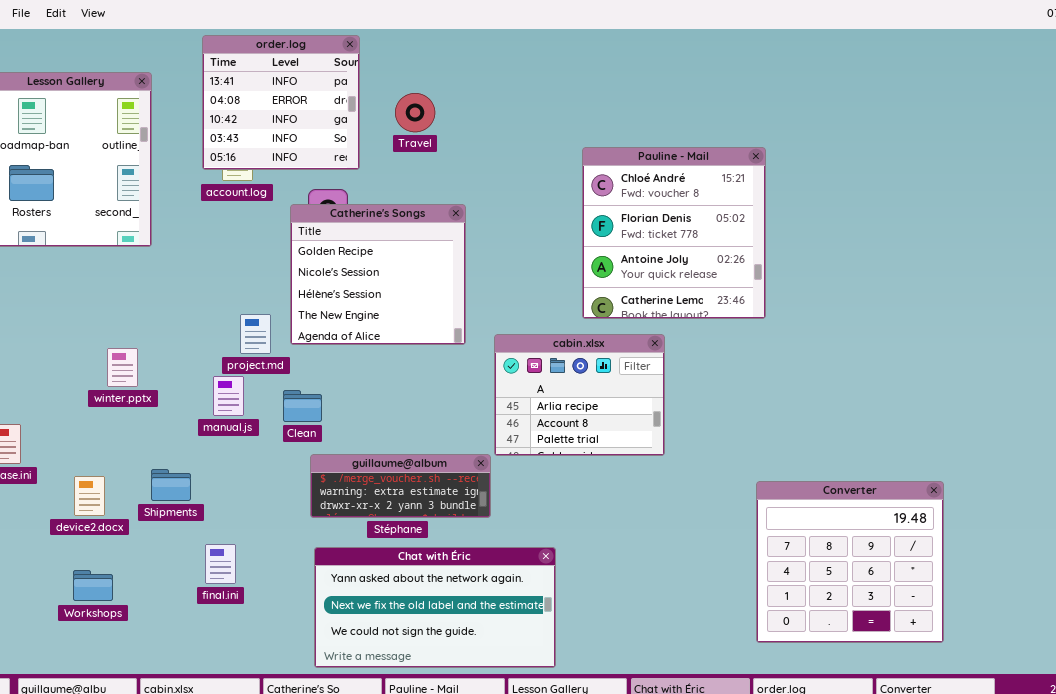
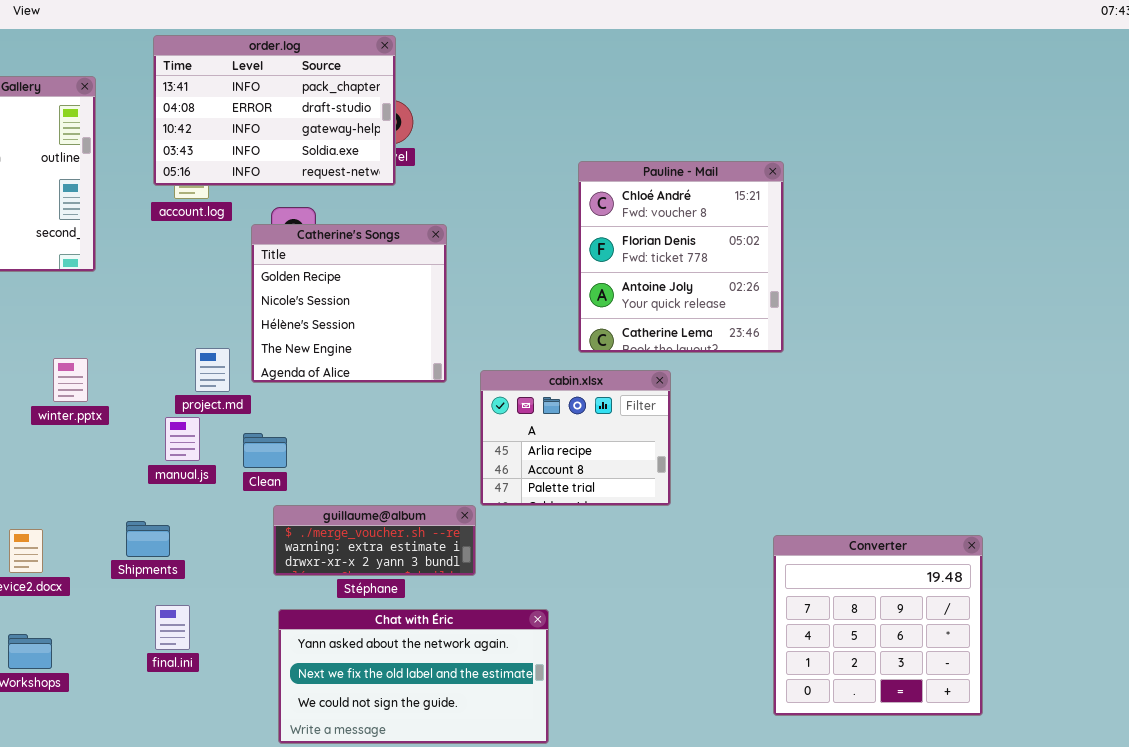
order.log: [202,35,360,170] -> [153,35,396,186], resized
winter.pptx: [107,348,138,387] -> [53,358,88,402], moved
Shipments: [151,469,191,501] -> [126,521,170,557], moved

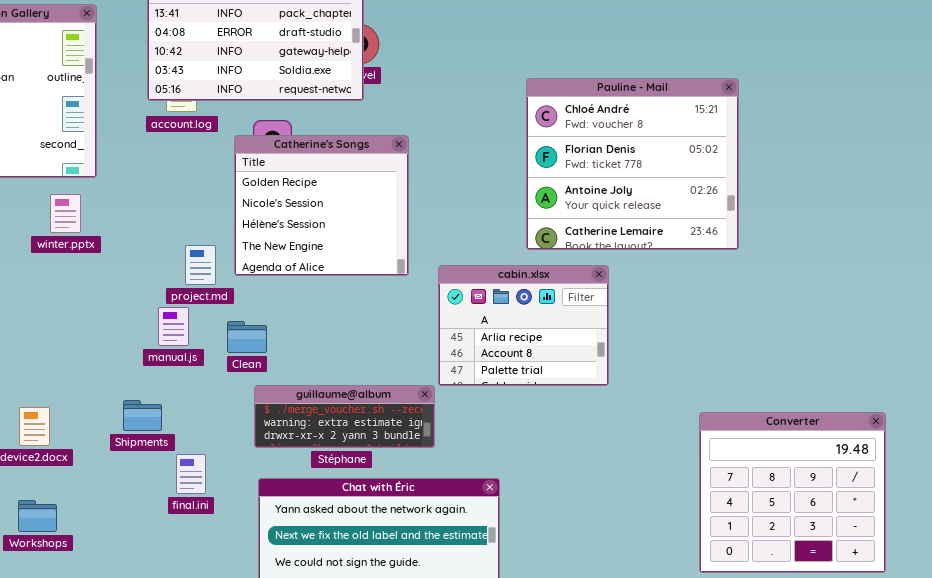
Pauline - Mail: [578,161,784,353] -> [526,78,739,250], resized
winter.pptx: [53,358,88,402] -> [50,194,81,233], moved
final.ini: [155,605,190,650] -> [176,454,206,494], moved

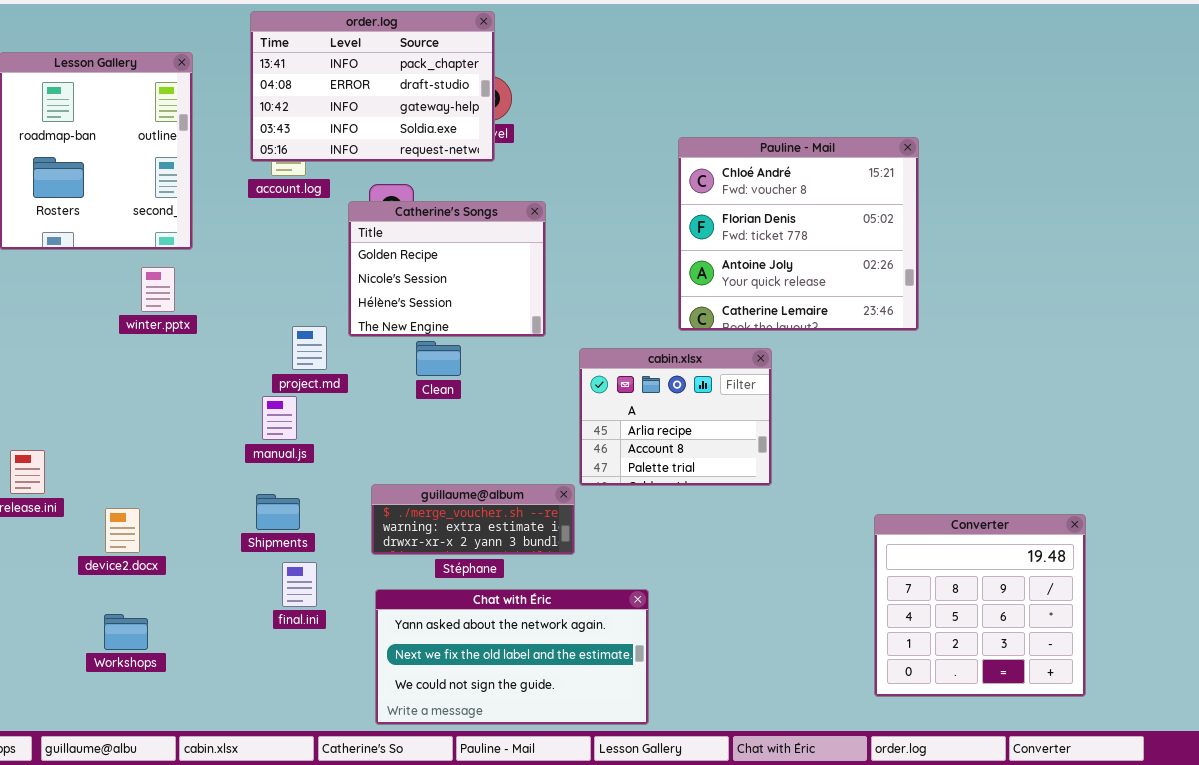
Catherine's Songs: [234,135,409,276] -> [348,201,546,337], resized
Clean: [227,321,267,353] -> [416,341,461,376], moved
Shipments: [123,400,162,431] -> [256,494,300,530], moved

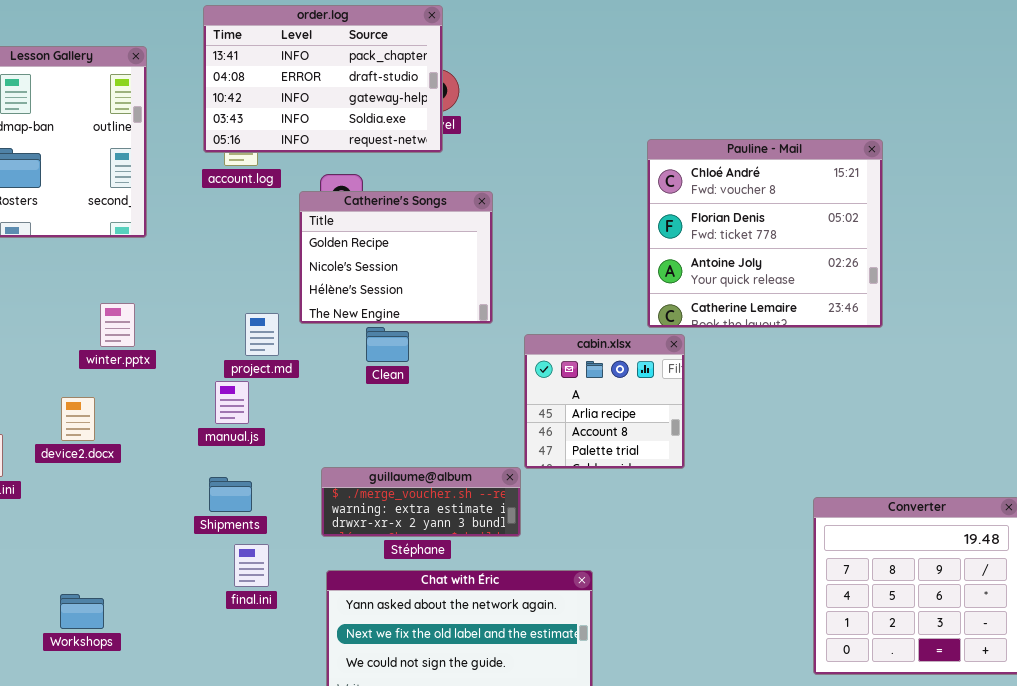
Pauline - Mail: [678,137,919,331] -> [647,139,883,328], moved
winter.pptx: [141,267,175,312] -> [100,303,135,347], moved
cabin.xlsx: [579,348,772,486] -> [524,334,685,469], resized
device2.docx: [105,508,140,553] -> [61,397,95,441], moved

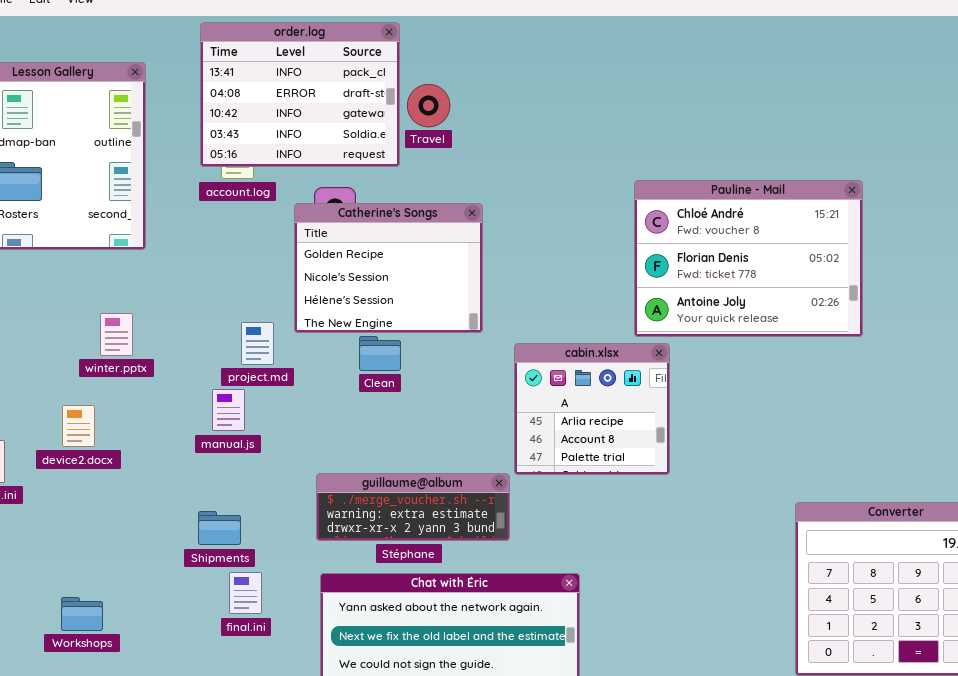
order.log: [203,5,443,153] -> [200,22,400,167], resized
Pauline - Mail: [647,139,883,328] -> [634,180,863,337], resized
Shipments: [209,477,252,512] -> [198,511,241,545], moved
final.ini: [234,544,269,587] -> [229,572,262,614], moved

